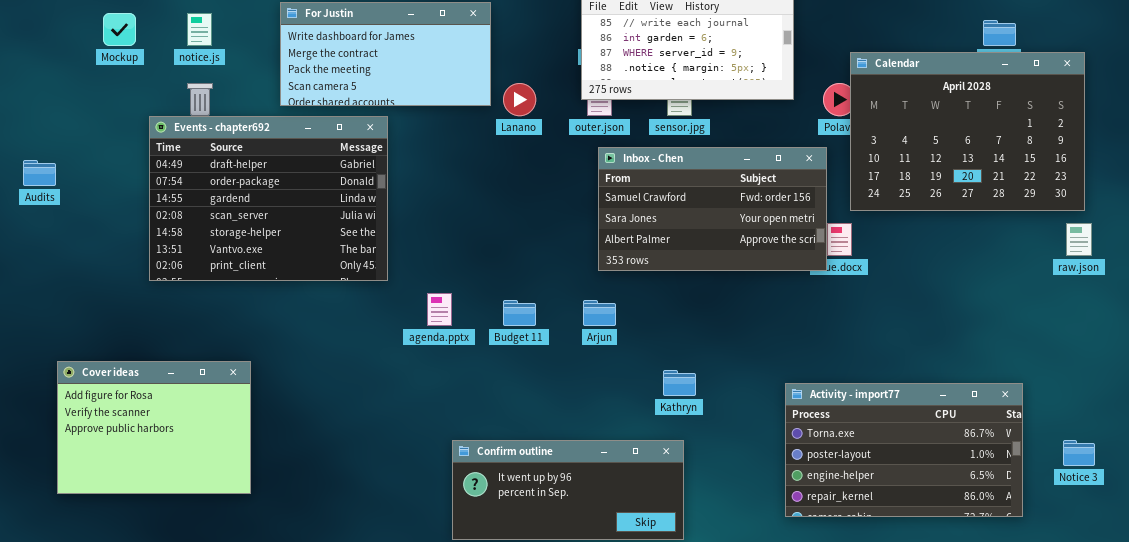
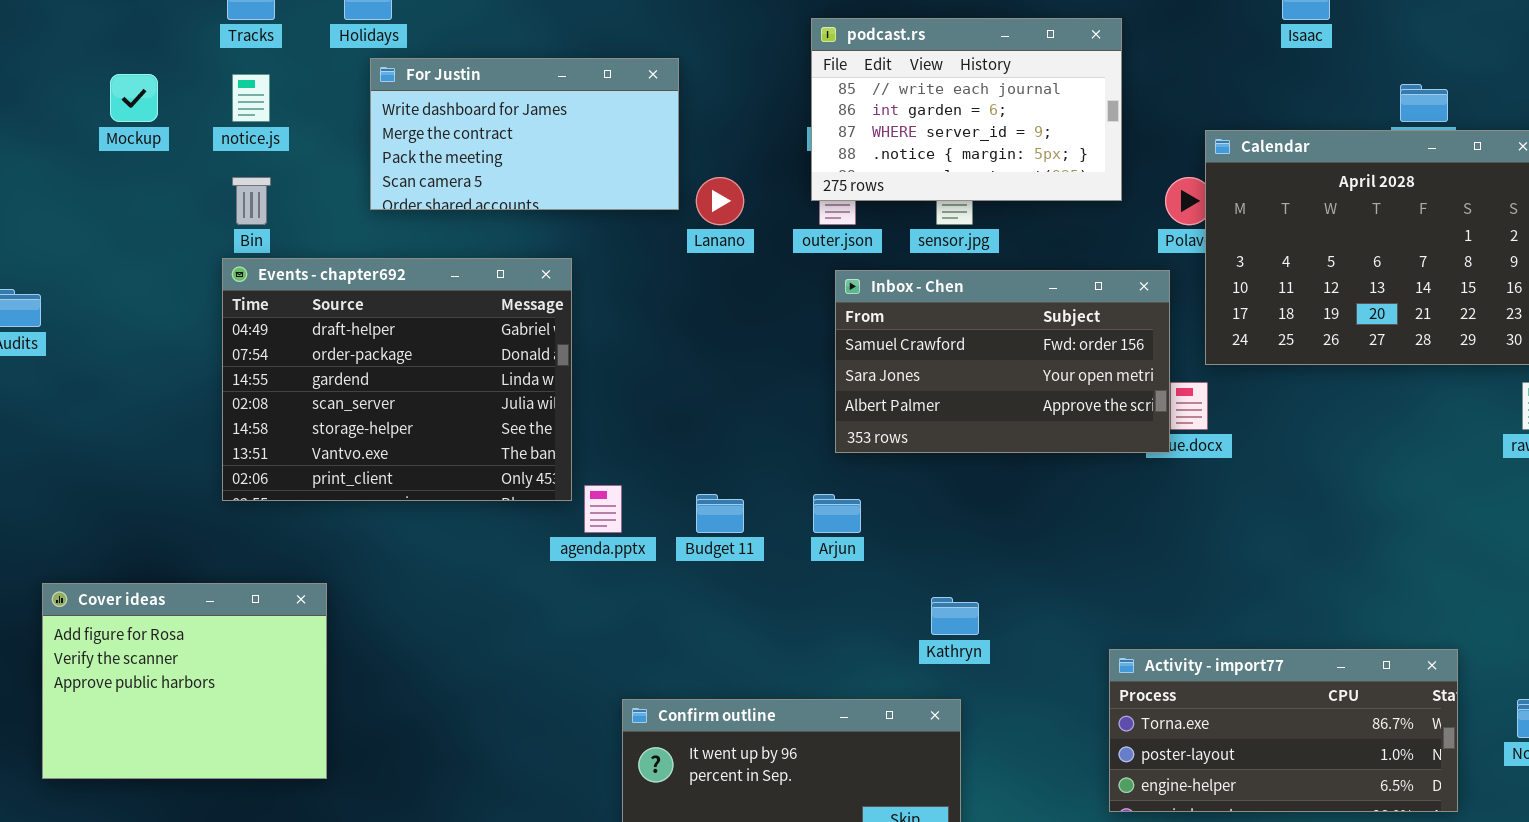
Events - chapter692: [149,116,388,281] -> [222,258,572,501], moved
Activity - import77: [785,383,1023,517] -> [1109,649,1458,812], resized

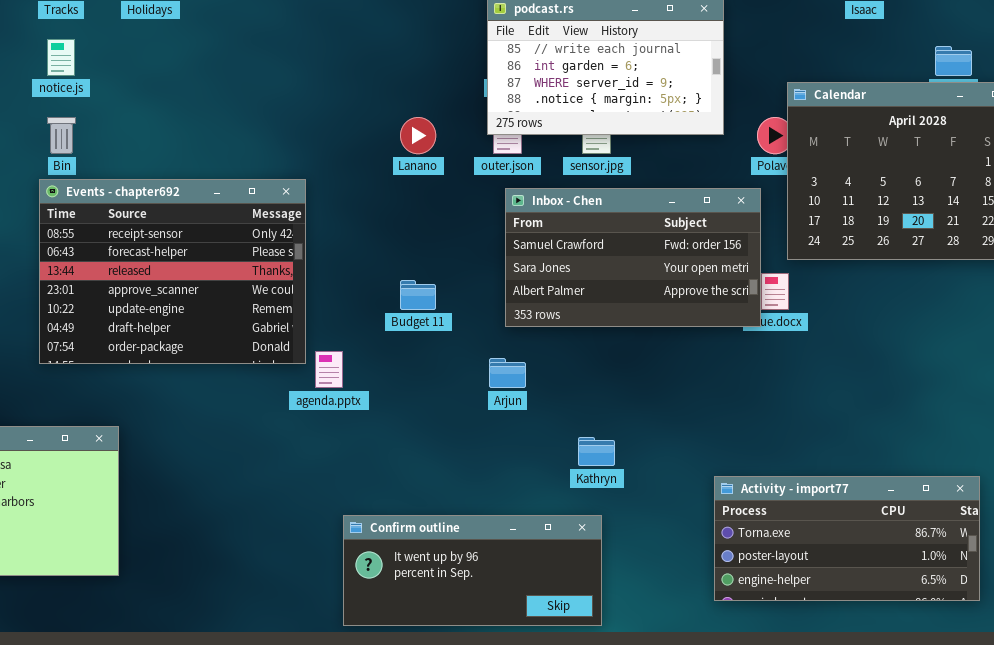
For Justin: [370,58,679,210] -> none, closed
Events - chapter692: [222,258,572,501] -> [39,179,306,364], scrolled up 5 rows
Budget 11: [696,494,744,533] -> [400,280,436,310], moved

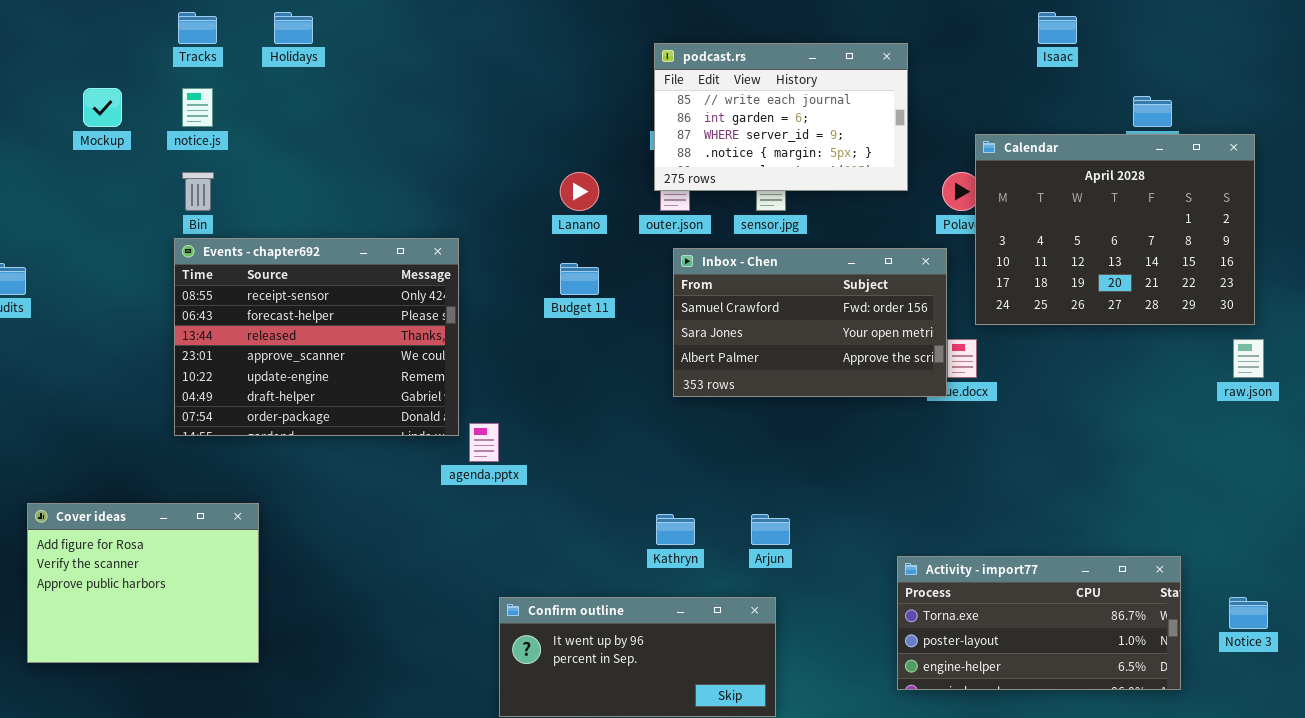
Budget 11: [400,280,436,310] -> [560,263,599,295], moved
Arjun: [489,358,526,388] -> [751,514,790,545], moved
Kathryn: [578,437,615,466] -> [656,514,695,545], moved

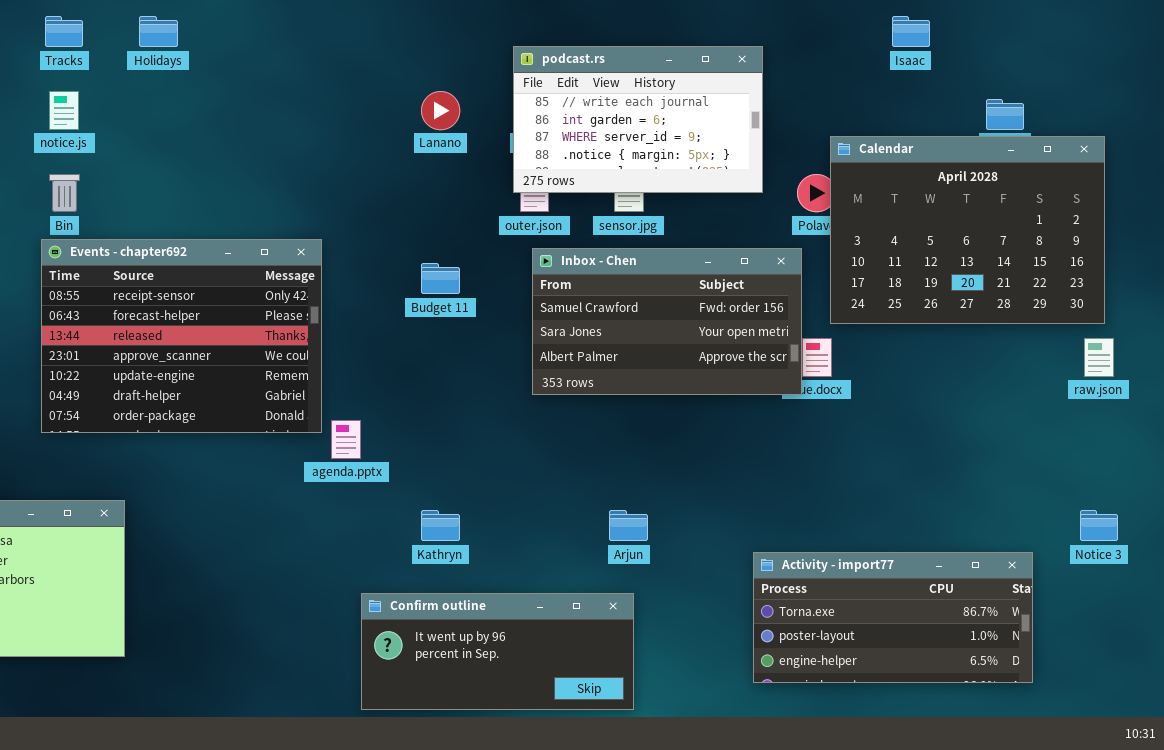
Lanano: [560,172,599,211] -> [421,91,460,130], moved
Kathryn: [656,514,695,545] -> [421,510,460,541], moved
Notice 3: [1229,597,1268,629] -> [1080,510,1118,541], moved

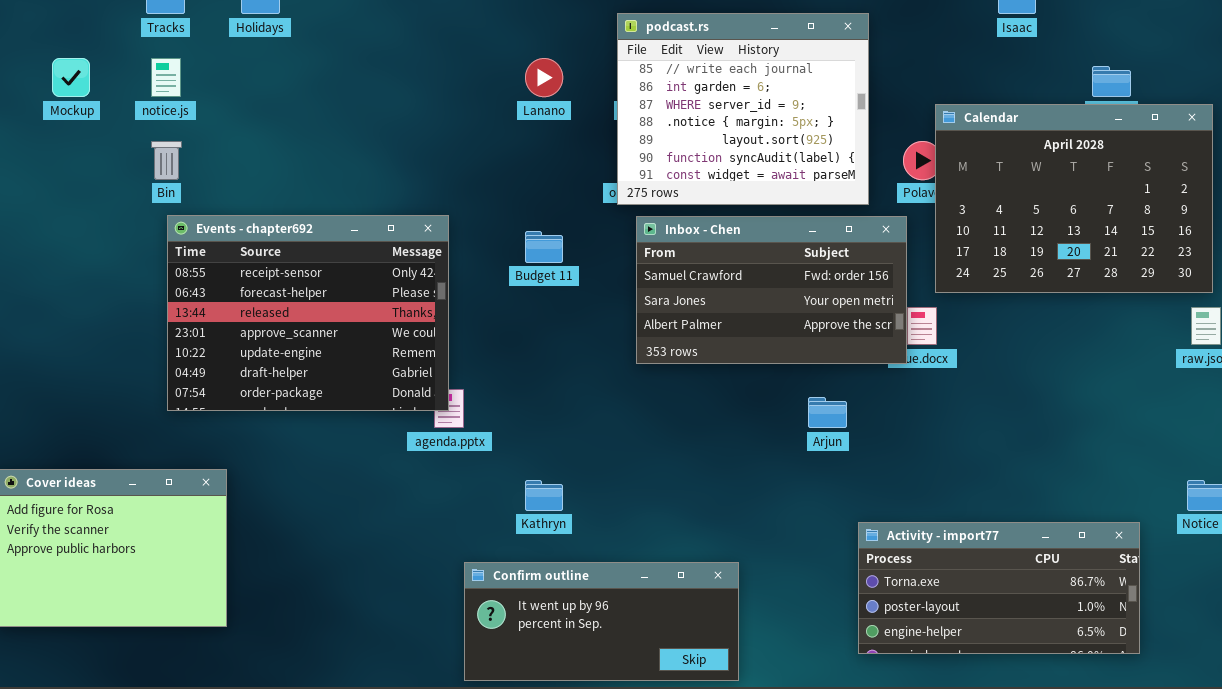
podcast.rs: [513,46,763,193] -> [617,13,869,205], resized
Events - chapter692: [41,239,322,433] -> [167,215,449,411], moved
Arjun: [609,510,648,541] -> [808,397,847,428], moved

